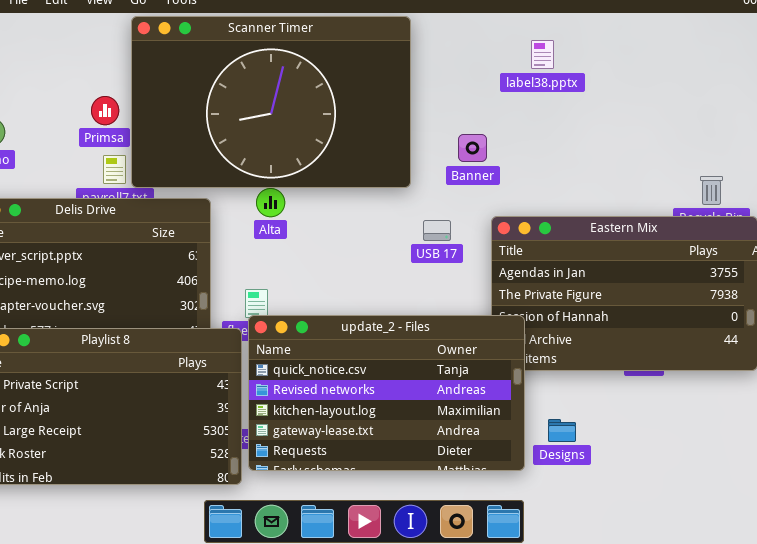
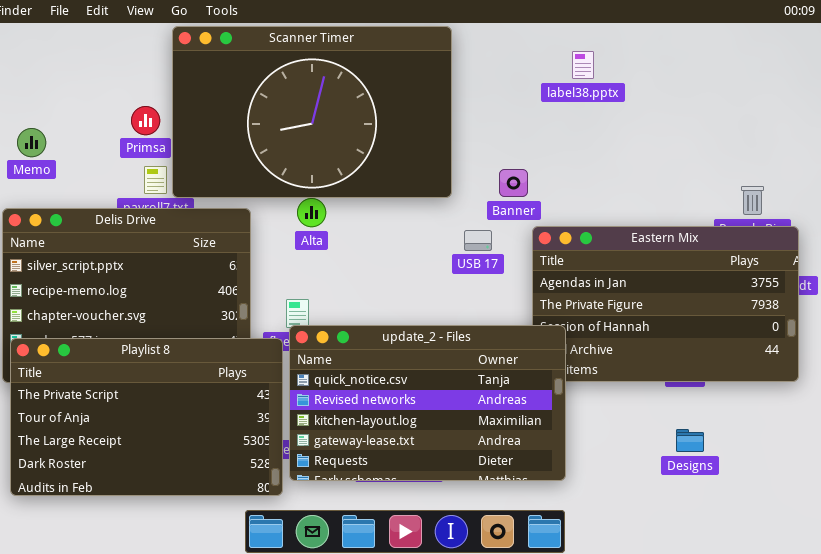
Banner: [458,134,487,162] -> [499,169,528,197], moved
Designs: [548,419,576,442] -> [676,429,704,452], moved

